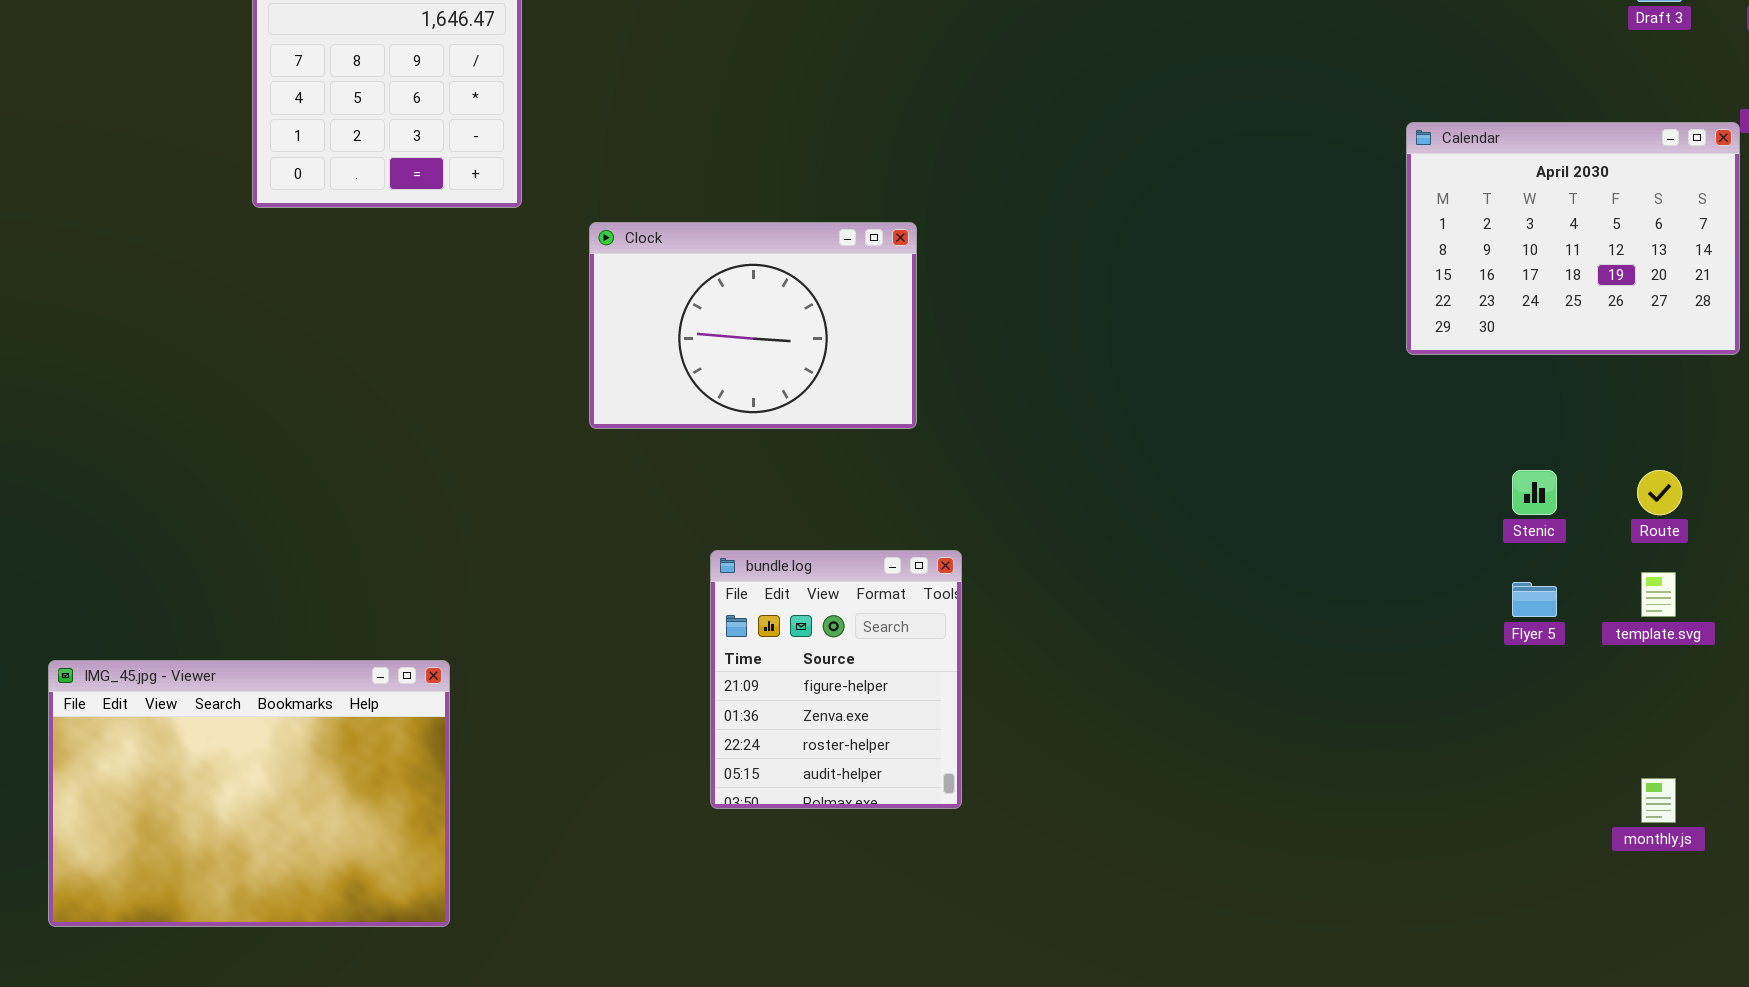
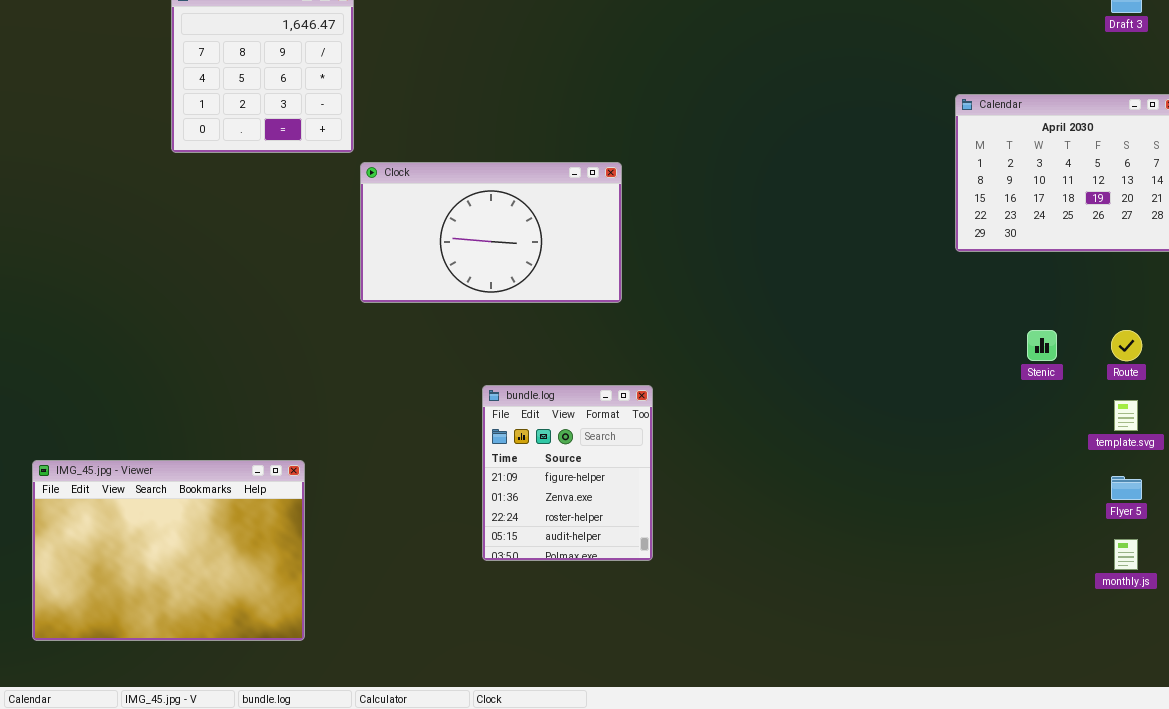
Clock: [589,222,917,429] -> [360,162,622,303], resized
Flyer 5: [1512,582,1557,617] -> [1111,476,1142,500], moved

